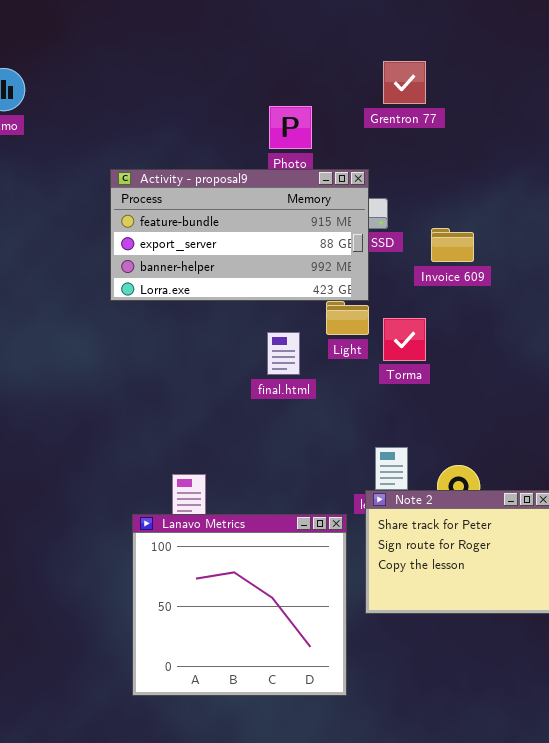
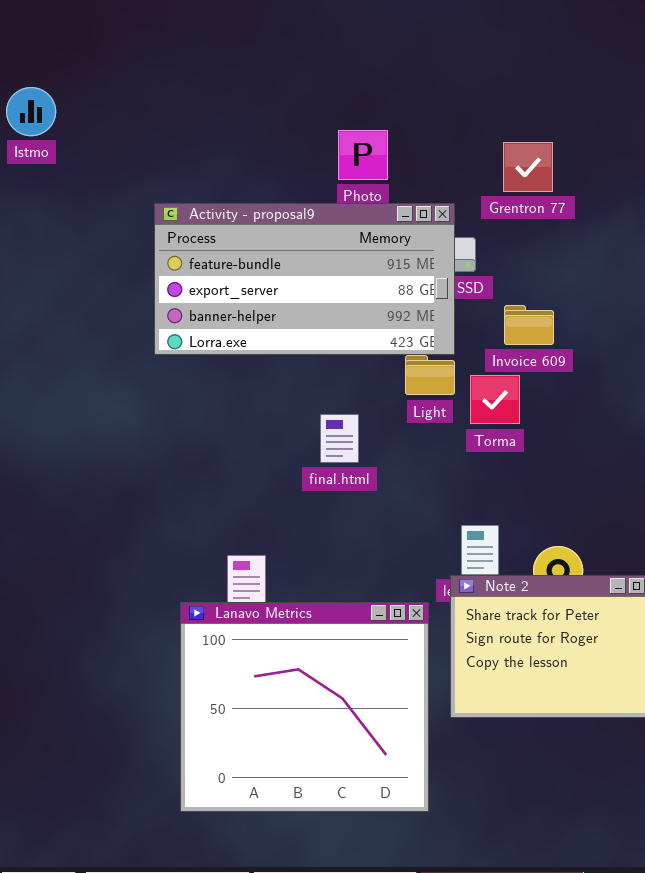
Grentron 77: [383,61,426,104] -> [503,142,553,192], moved
Invoice 609: [431,228,474,262] -> [504,305,554,345], moved
final.html: [267,332,300,375] -> [320,414,359,463], moved

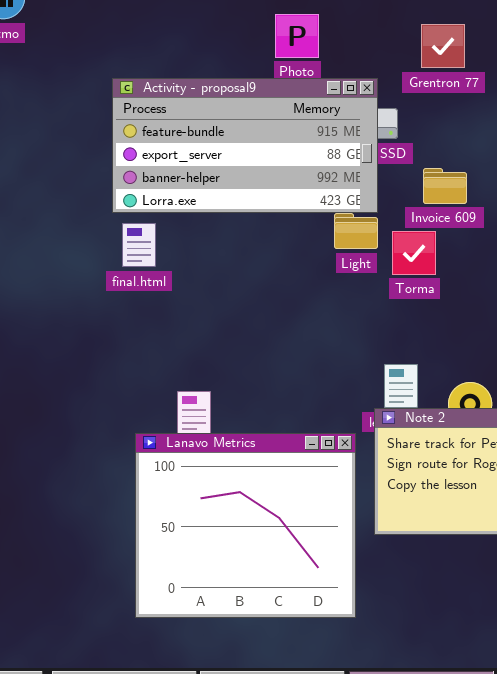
final.html: [320,414,359,463] -> [122,223,156,267], moved

